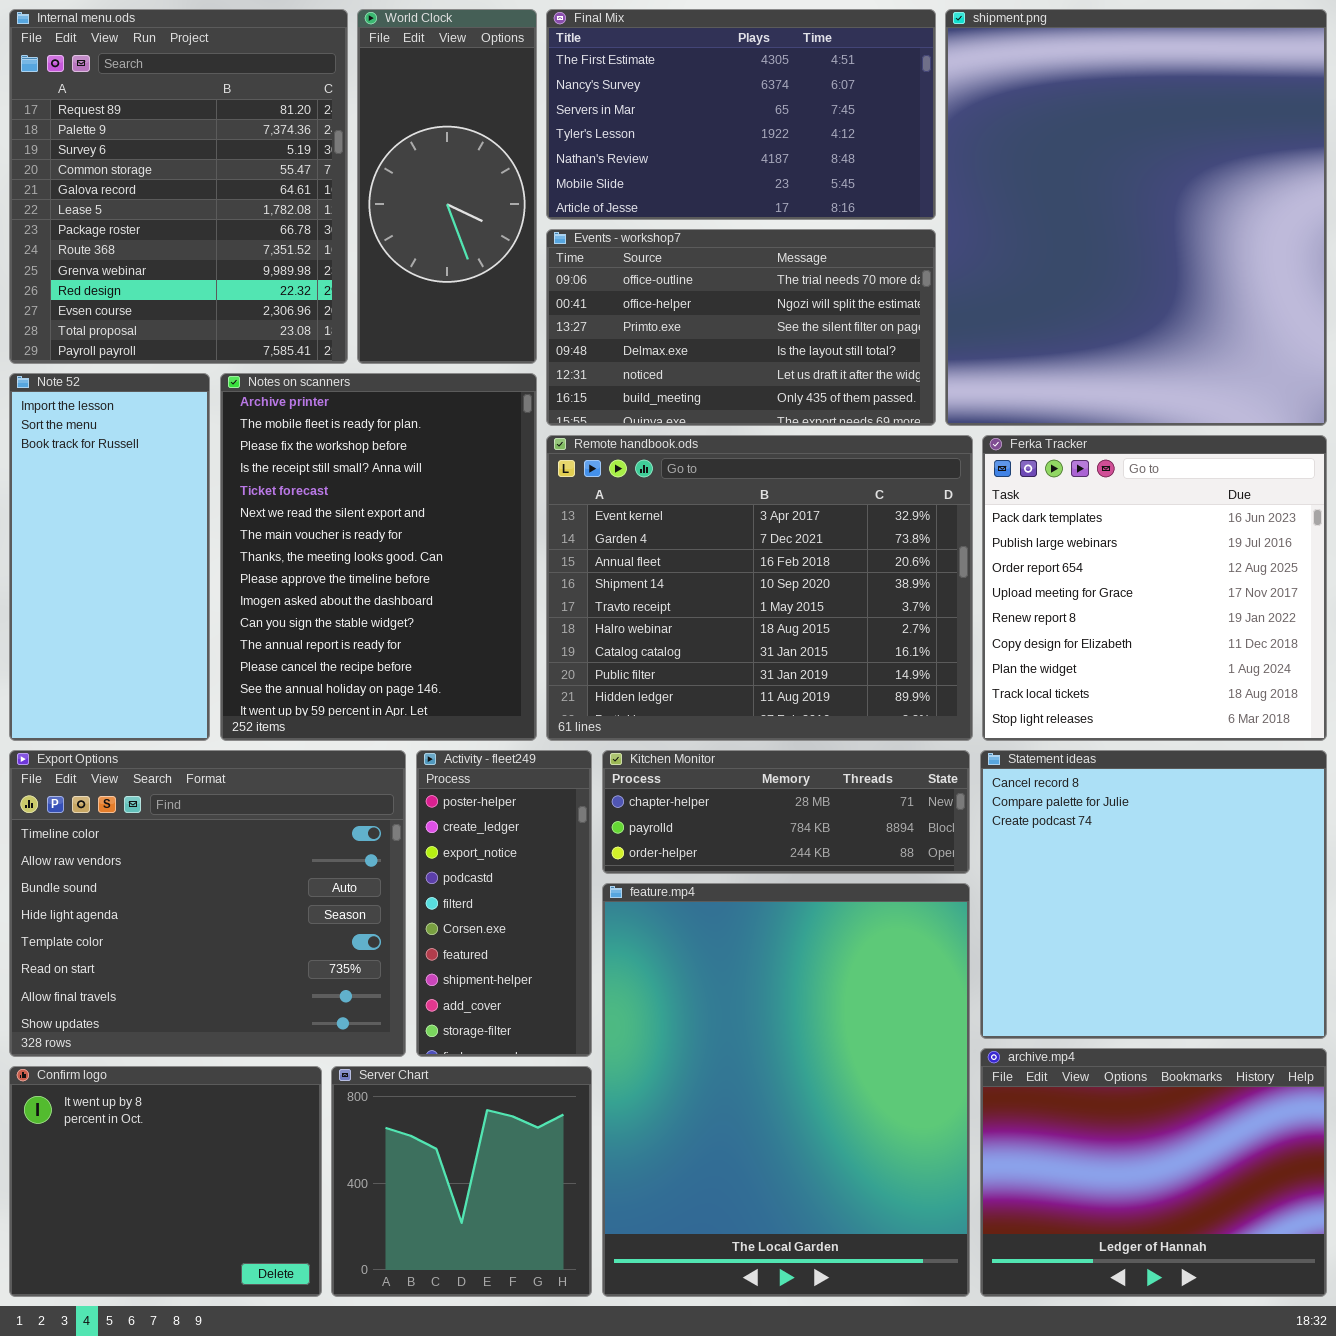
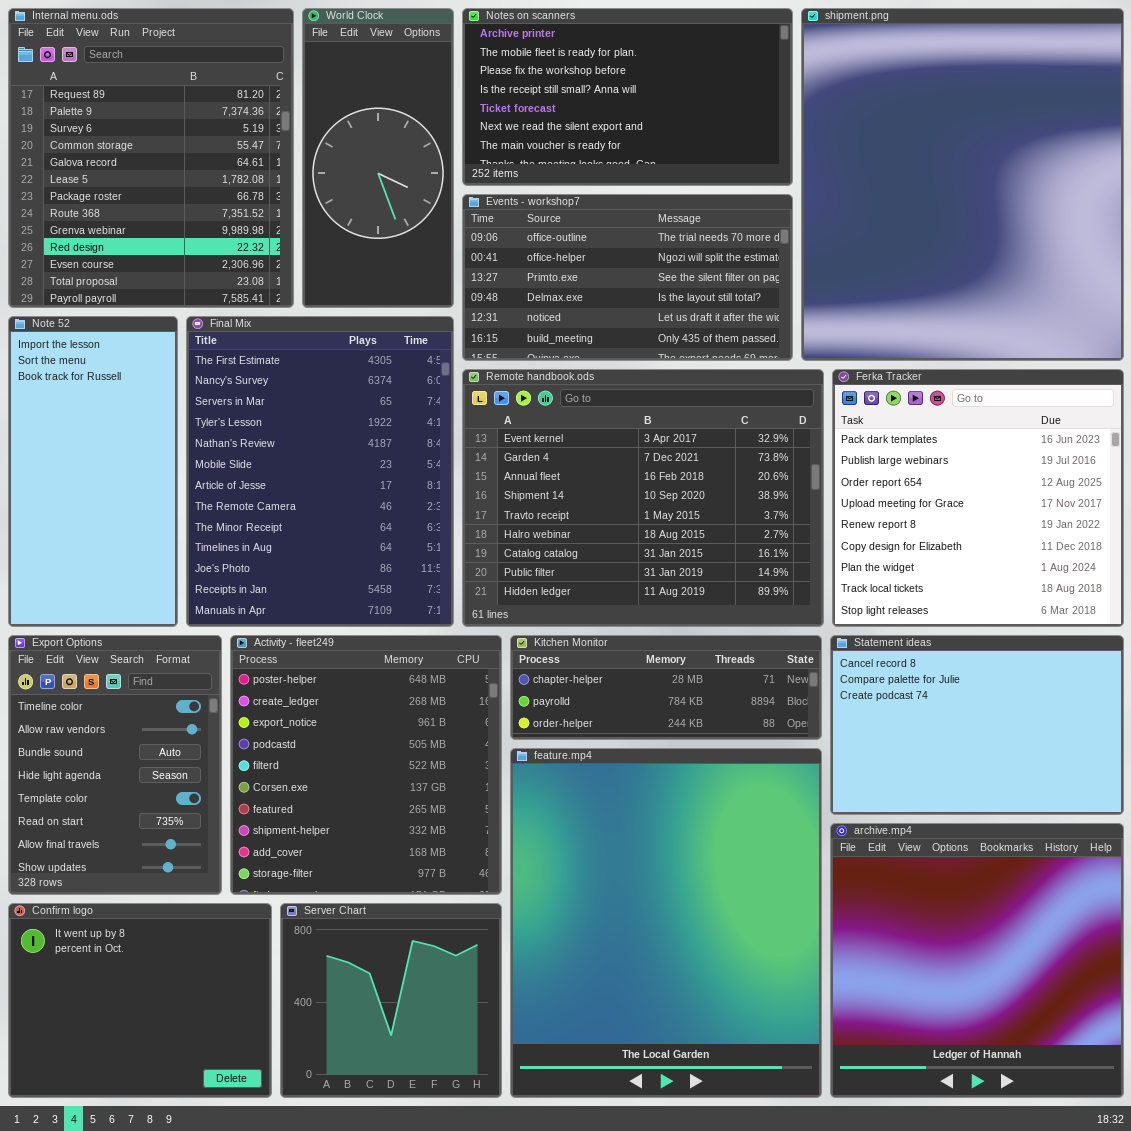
Final Mix: [546,9,936,220] -> [186,316,454,627], moved, resized
Notes on scanners: [220,373,537,741] -> [462,8,793,186], moved, resized
Export Options: [9,750,406,1057] -> [8,635,222,895], resized
Activity - fleet249: [416,750,592,1057] -> [230,635,502,895], resized
Statement ideas: [980,750,1327,1039] -> [830,635,1124,815], resized
archive.mp4: [980,1048,1327,1297] -> [830,823,1124,1098], resized

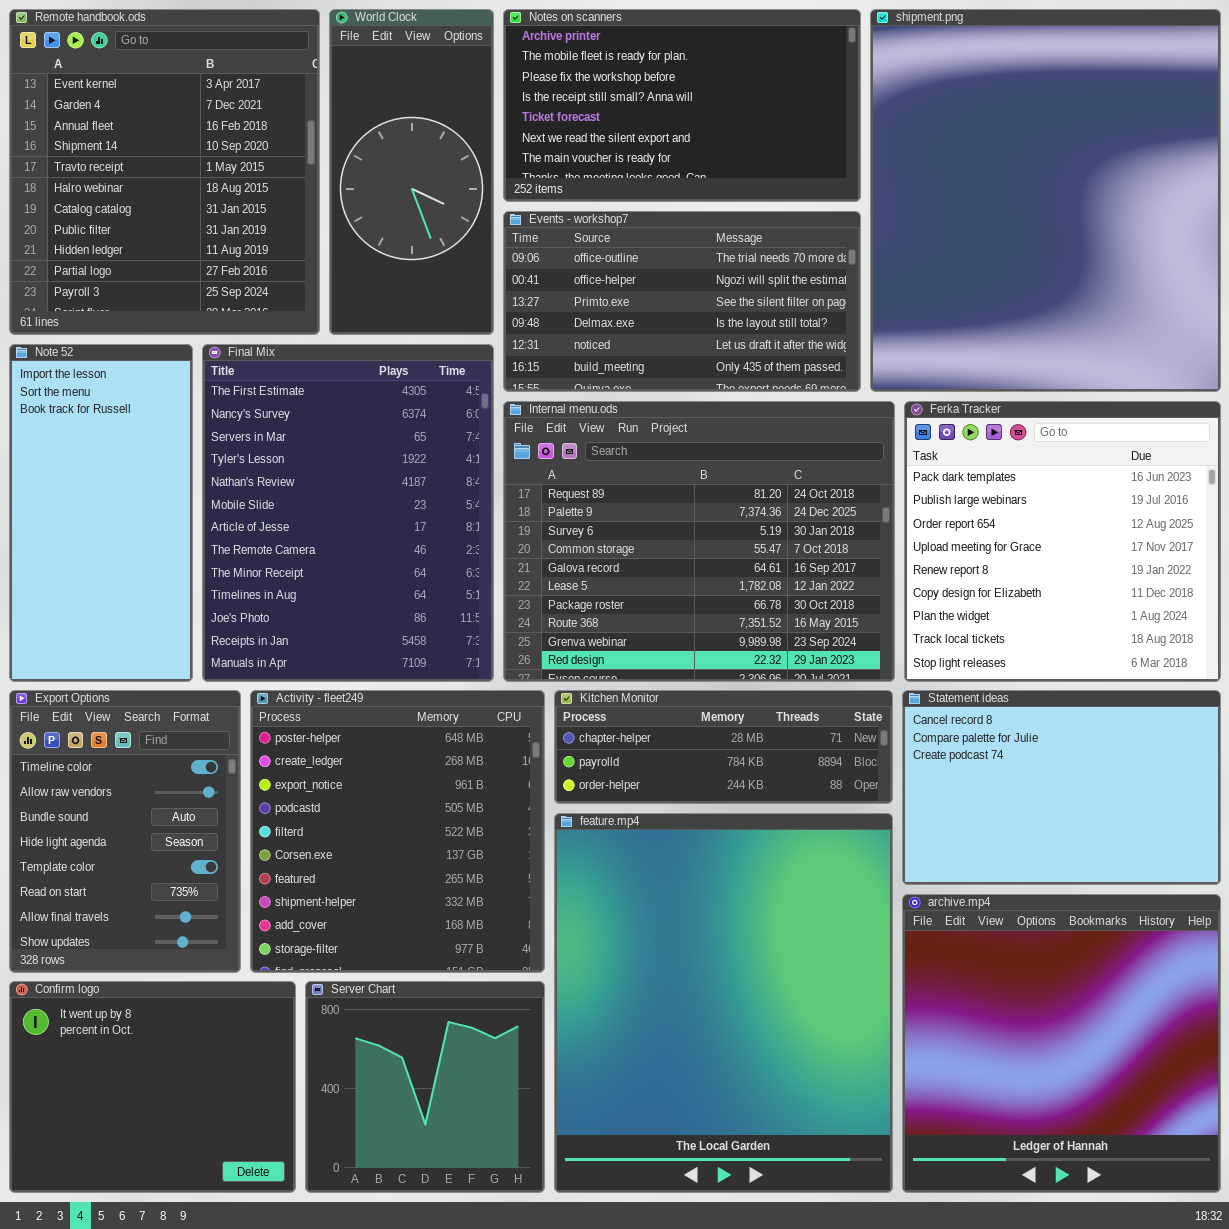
Internal menu.ods: [8,8,294,308] -> [503,401,895,682], moved, resized
Remote handbook.ods: [462,369,824,627] -> [9,9,320,335], moved, resized

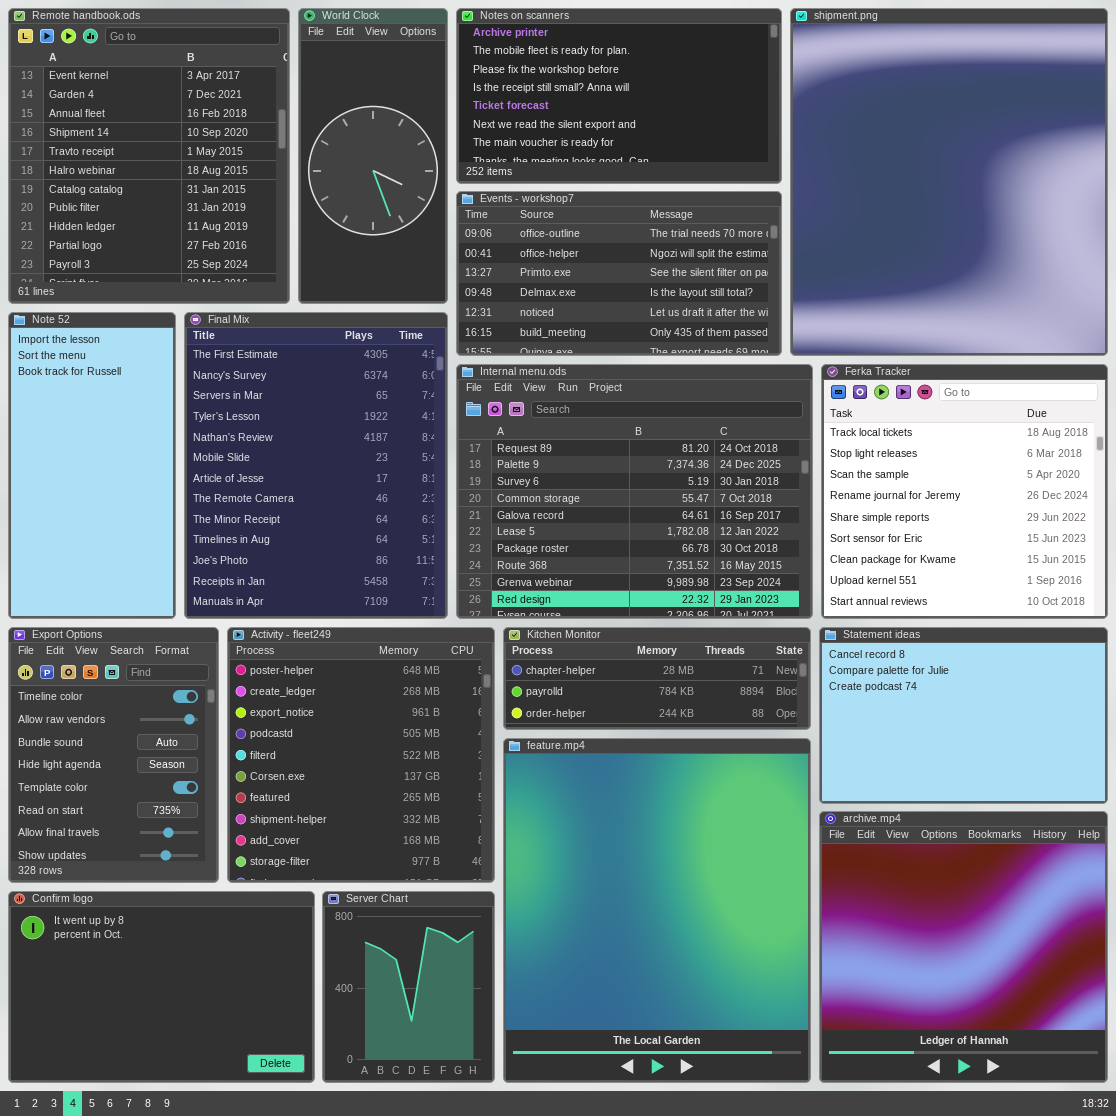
Ferka Tracker: [904,401,1221,682] -> [821,364,1108,619], scrolled down 7 rows
Confirm logo: [9,981,296,1193] -> [8,891,315,1083], resized
Server Chart: [305,981,545,1193] -> [322,891,495,1083], resized

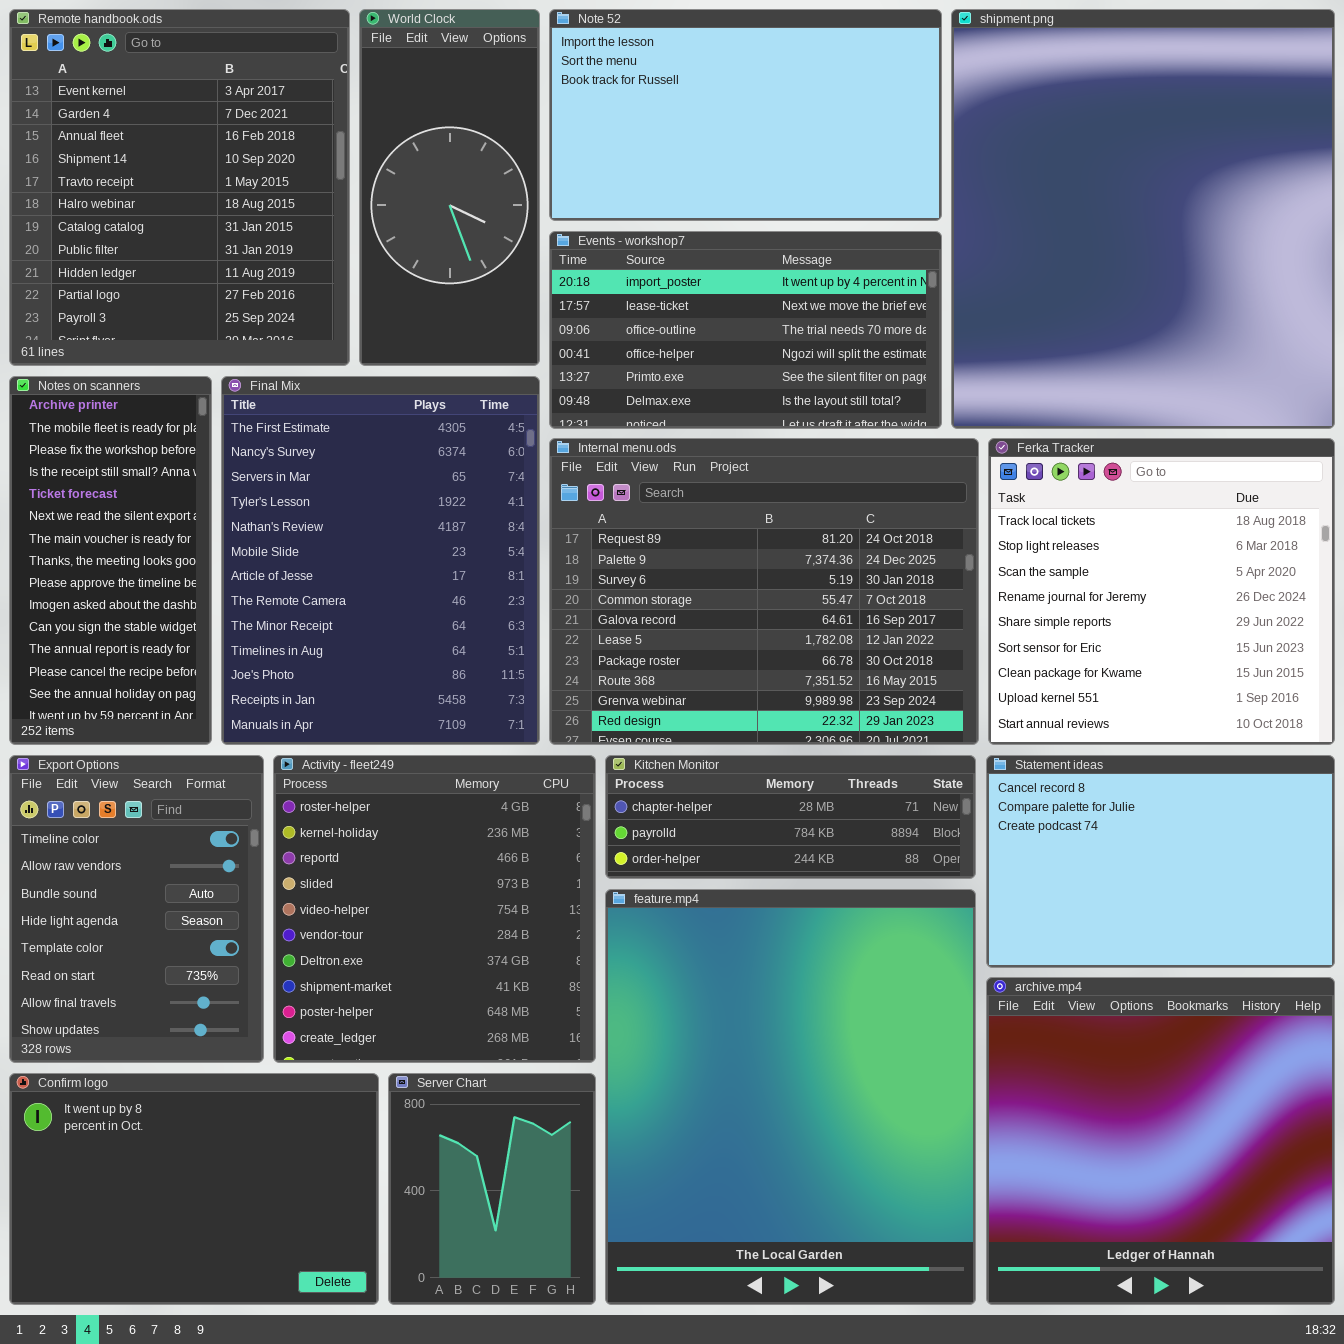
Notes on scanners: [456,8,782,184] -> [9,376,212,745], moved, resized
Events - workshop7: [456,191,782,356] -> [549,231,942,429], scrolled up 2 rows
Note 52: [8,312,176,619] -> [549,9,942,221], moved, resized
Activity - fleet249: [227,627,495,883] -> [273,755,596,1063], scrolled up 8 rows

